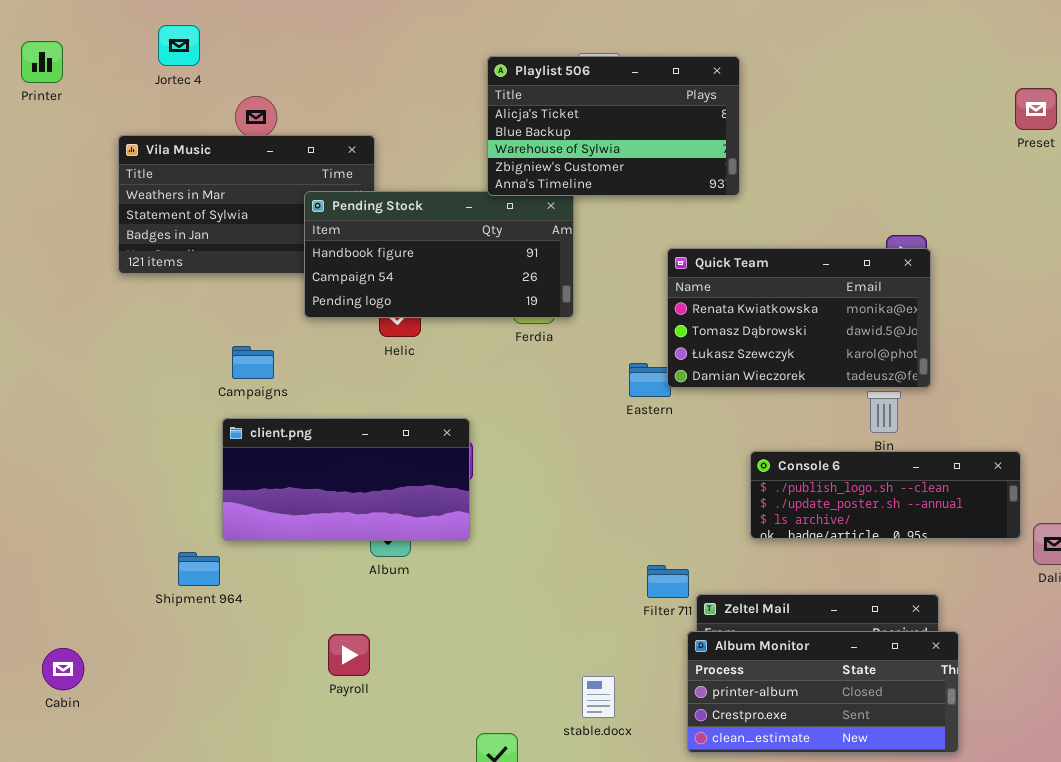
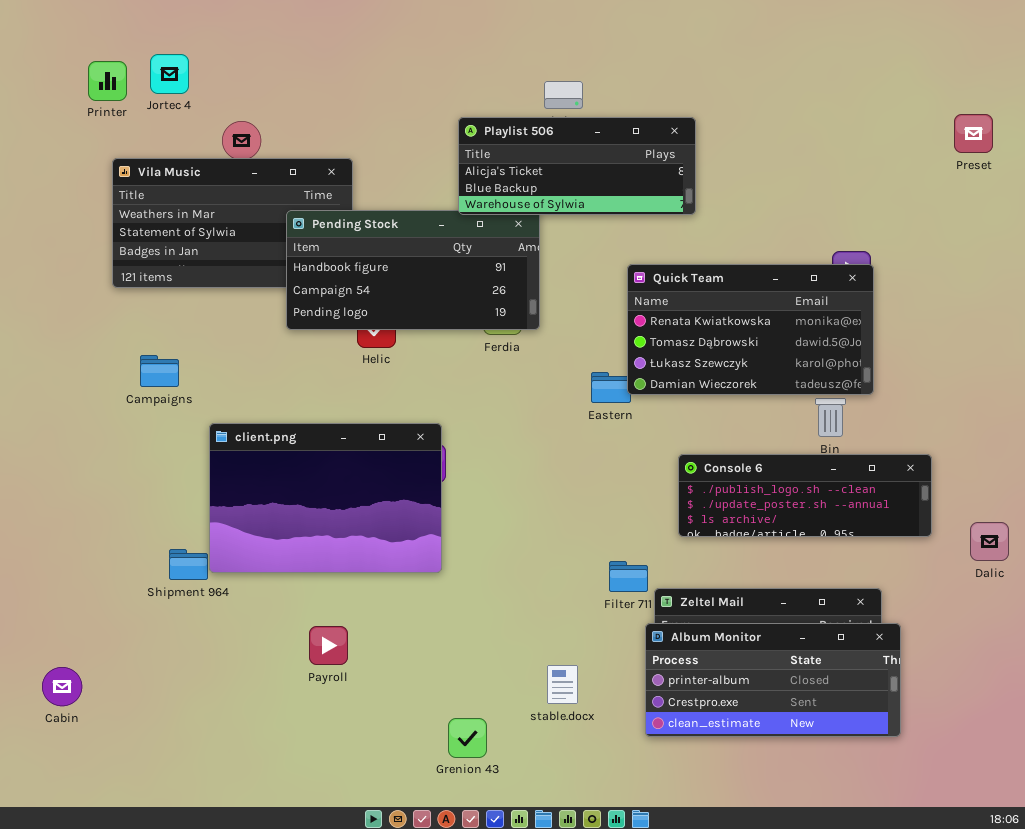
Printer: [21,41,63,83] -> [88,61,127,101], moved
Playlist 506: [487,56,740,196] -> [458,117,696,215], resized
Campaigns: [232,346,274,379] -> [140,355,179,387], moved
client.png: [222,418,470,541] -> [209,423,442,573], resized
Console 6: [750,451,1021,539] -> [678,454,932,537], moved
Cabin: [42,648,84,690] -> [42,667,82,706], moved

